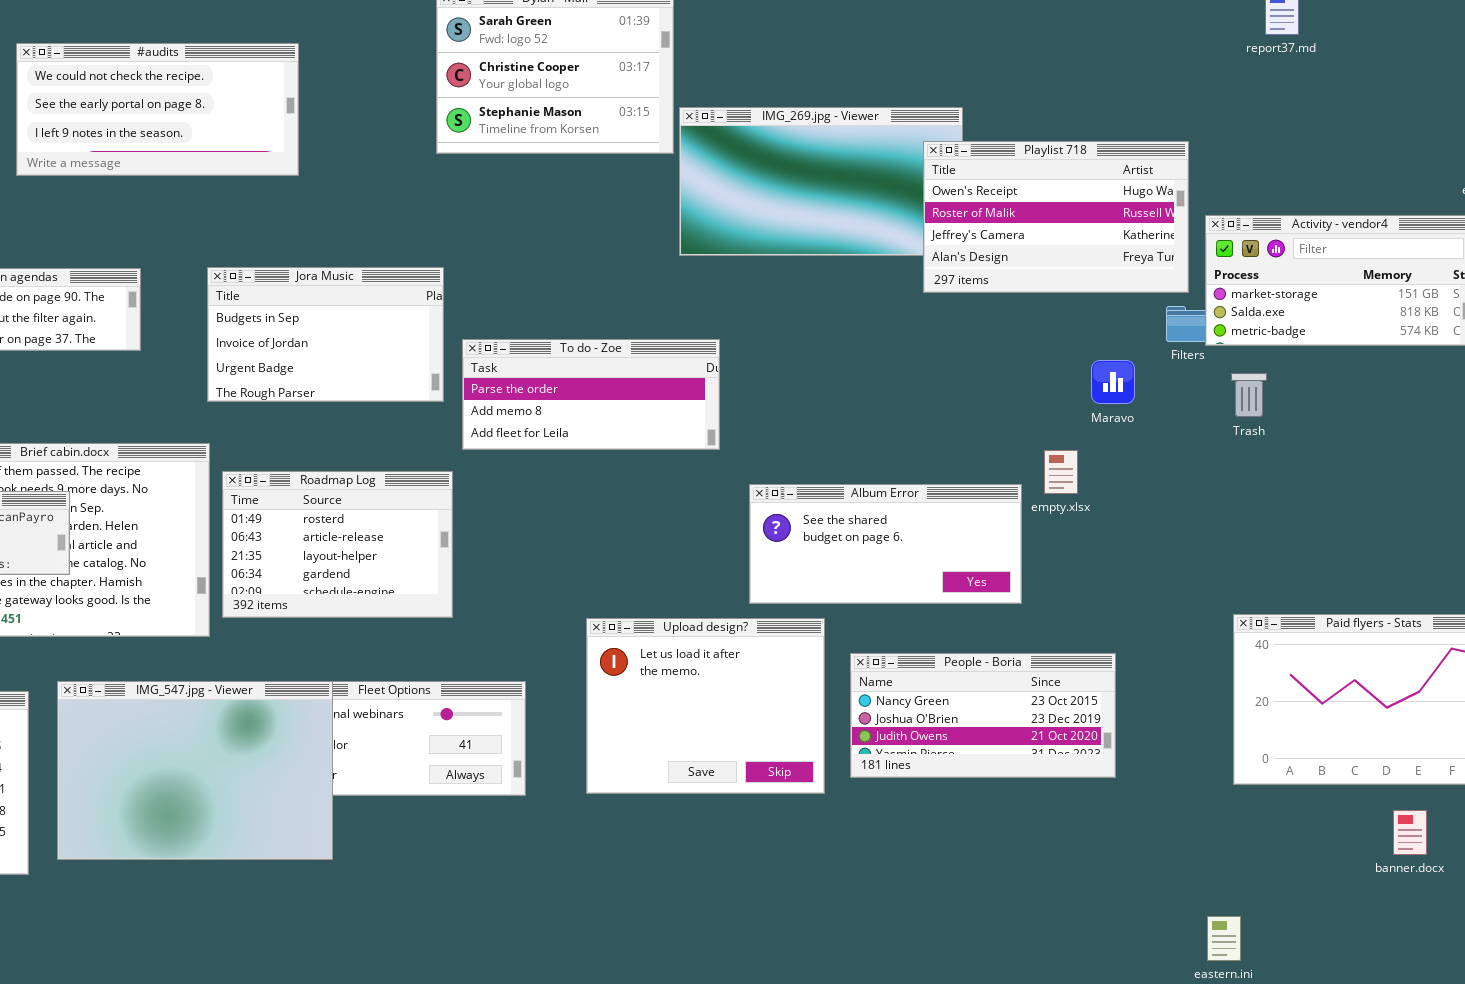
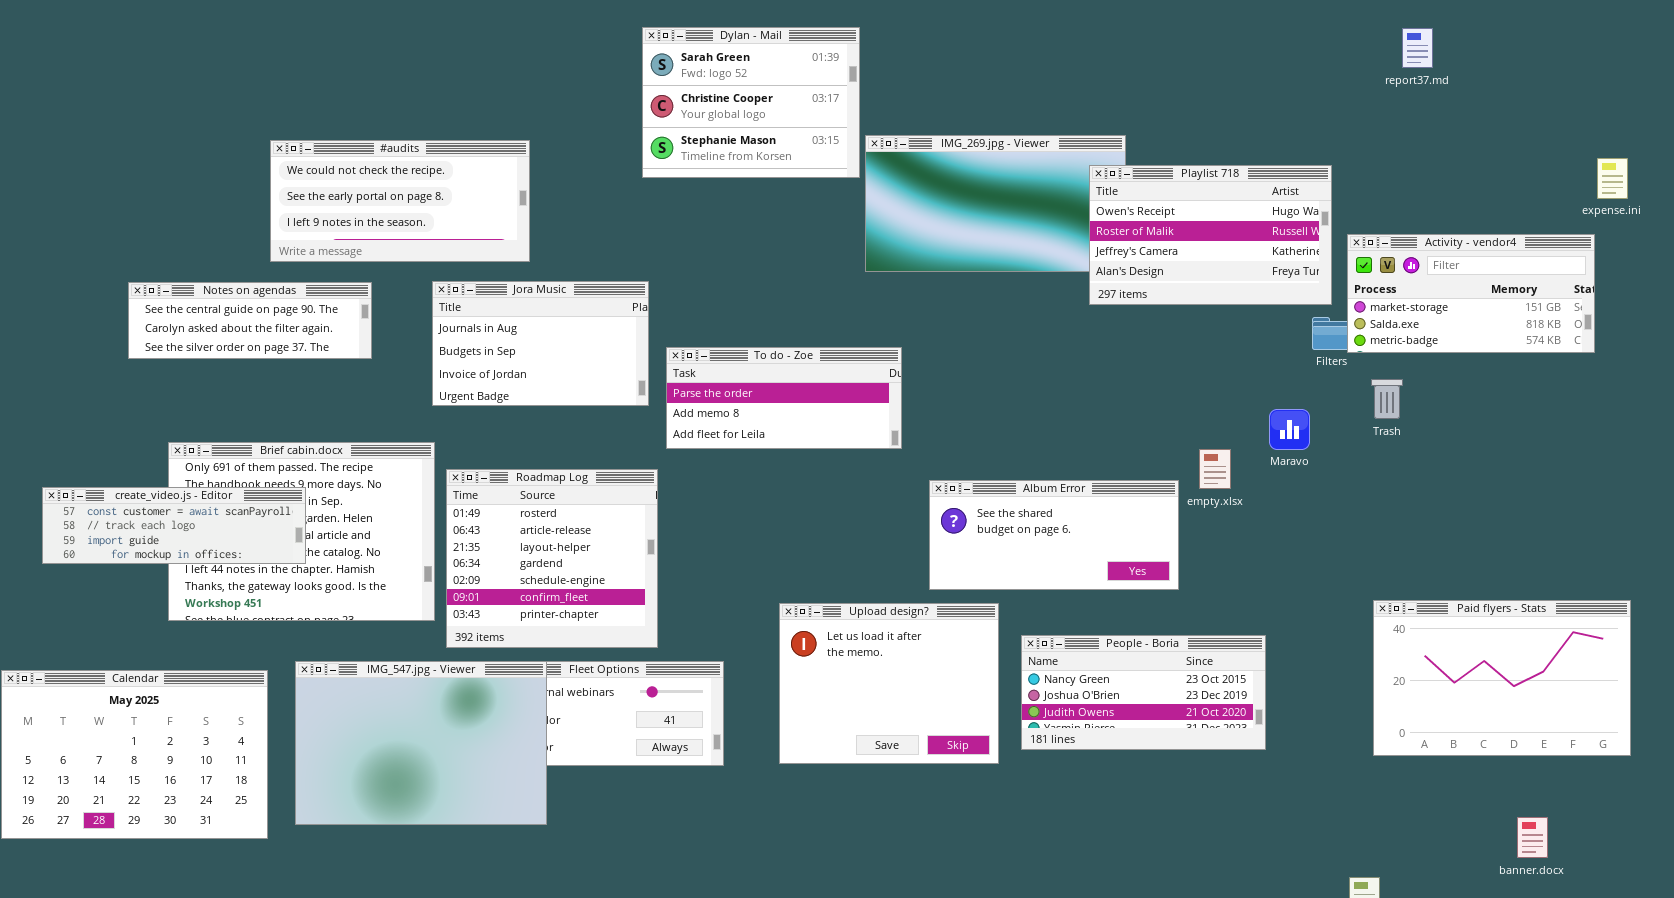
#audits: [16,43,299,176] -> [270,140,530,262], moved
Jora Music: [207,267,444,402] -> [432,281,649,406], scrolled up 1 row
Maravo: [1091,360,1135,404] -> [1269,409,1310,450], moved
Roadmap Log: [222,471,453,618] -> [446,469,658,648], resized
banner.docx: [1393,810,1427,855] -> [1517,817,1548,858], moved

